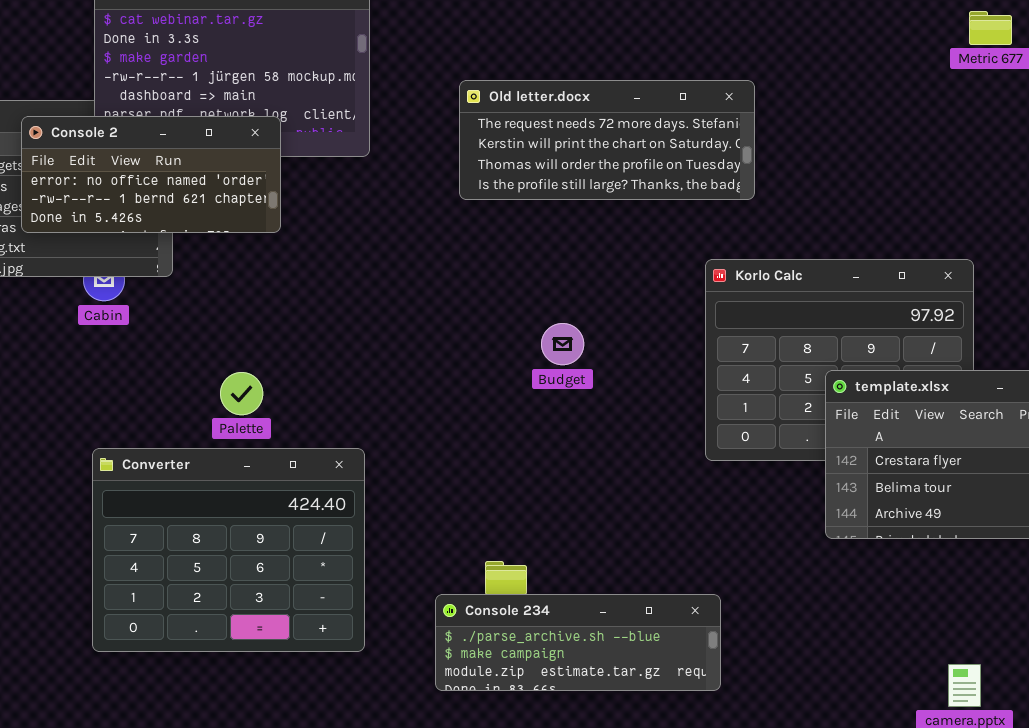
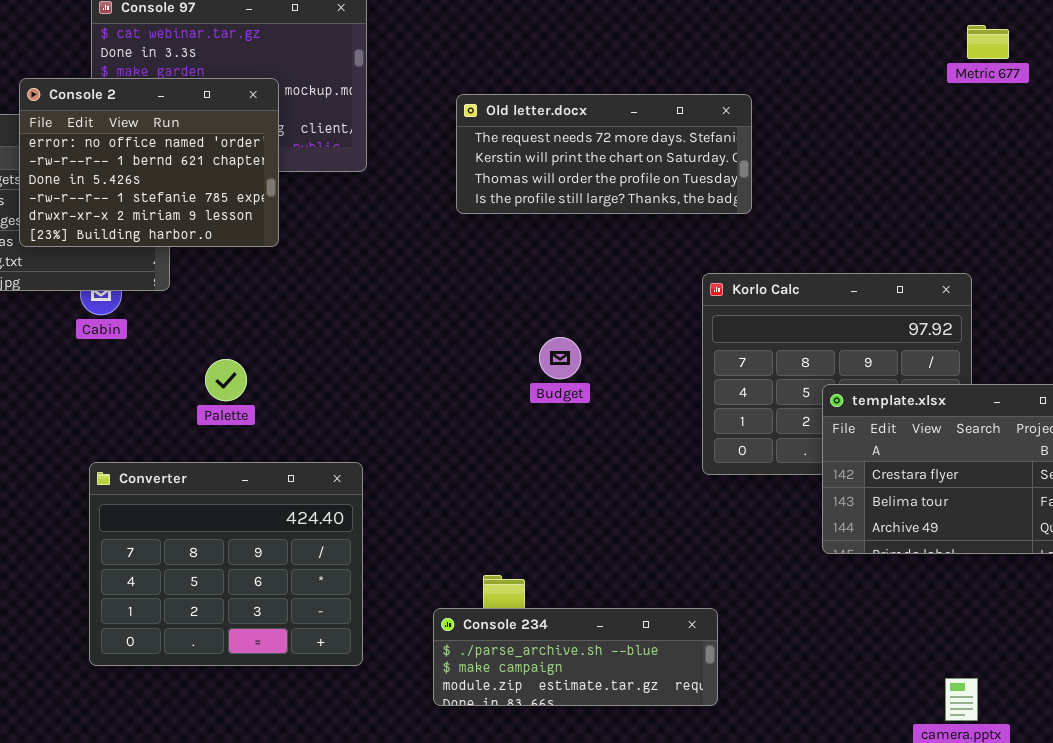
Console 2: [21,116,281,233] -> [19,78,279,247], resized
Palette: [220,372,263,415] -> [205,359,247,401], moved

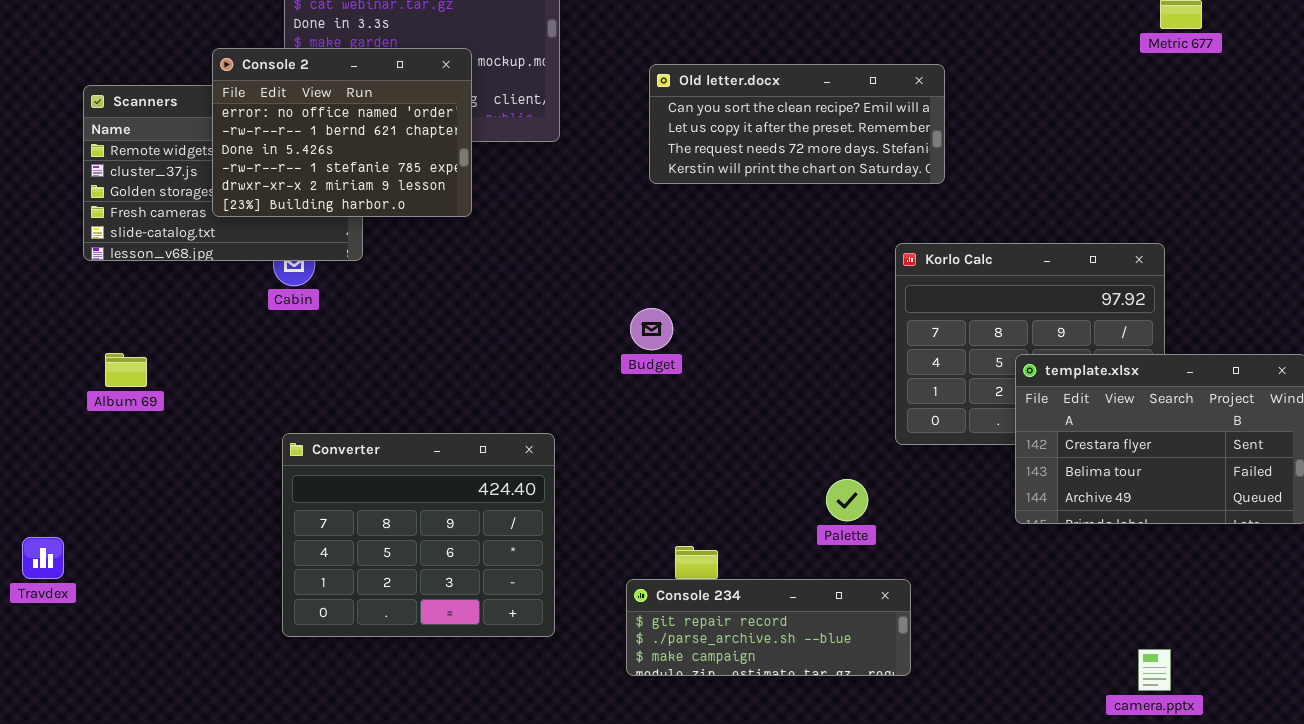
Old letter.docx: [456,94,752,214] -> [649,64,945,184], scrolled up 2 rows
Budget: [539,337,581,379] -> [630,308,673,350], moved
Palette: [205,359,247,401] -> [826,479,868,521], moved
Console 234: [433,608,718,706] -> [626,579,911,676], scrolled up 1 row

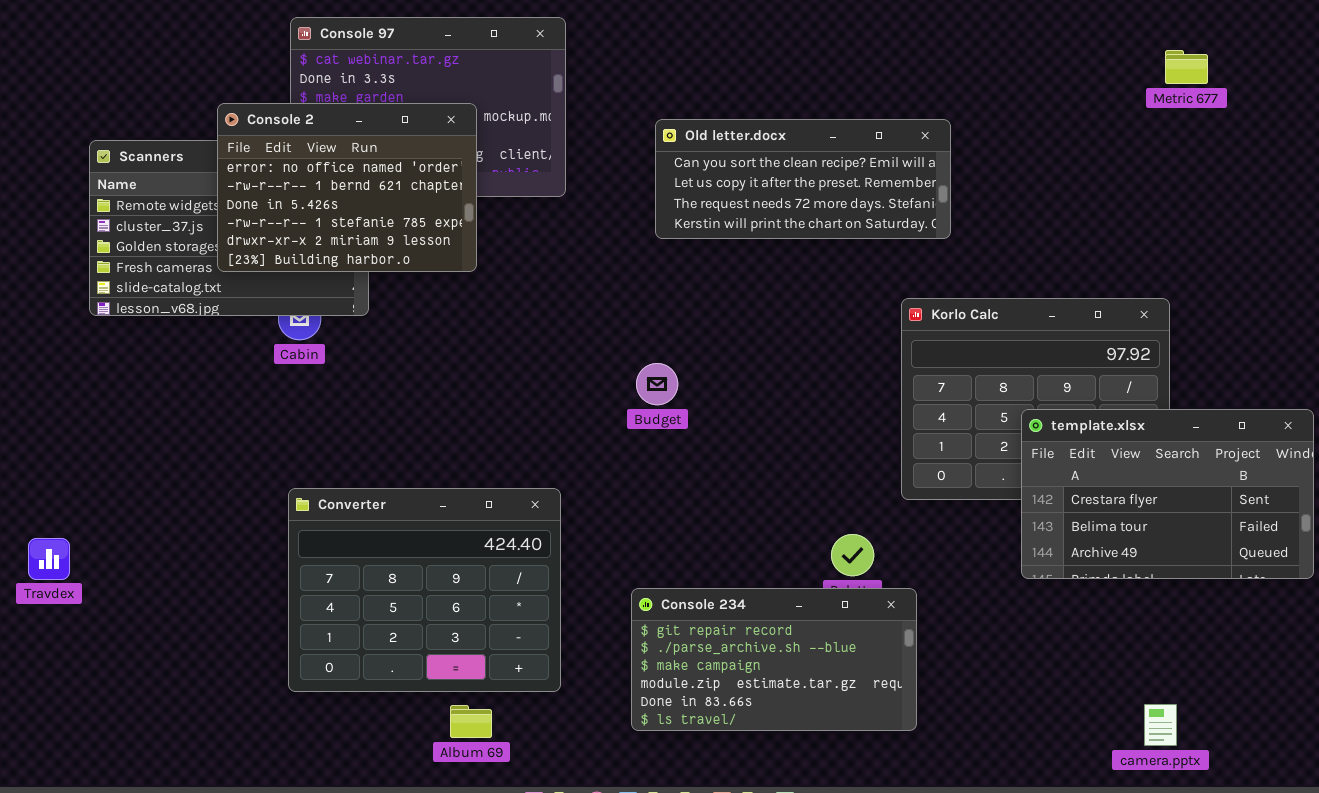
Album 69: [105,353,147,387] -> [450,705,492,738], moved
Travdex: [22,537,64,579] -> [28,538,70,580], moved
Console 234: [626,579,911,676] -> [631,588,917,731], resized

